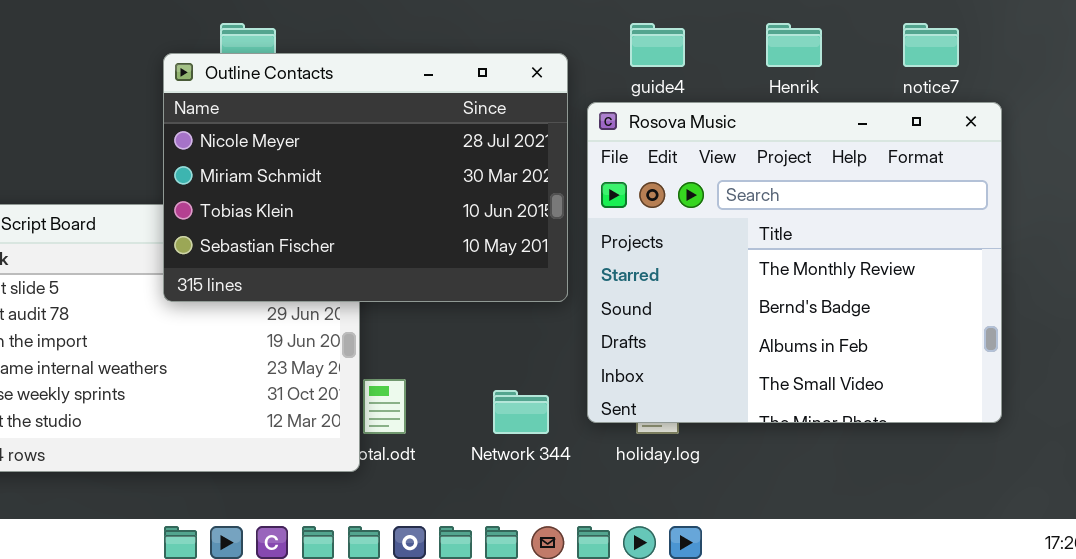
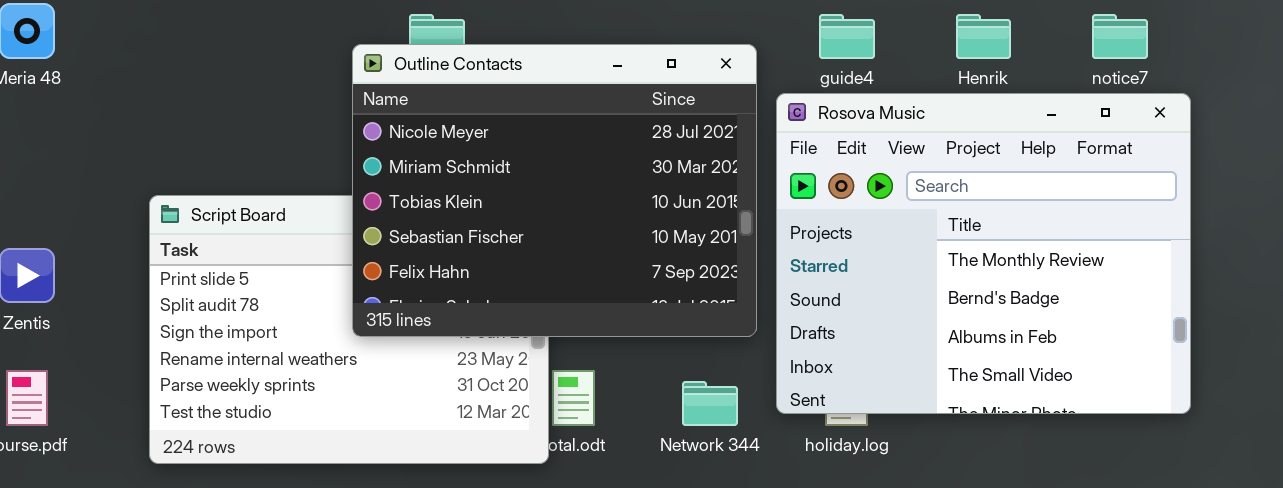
Outline Contacts: [163,53,568,302] -> [352,44,757,337], resized

